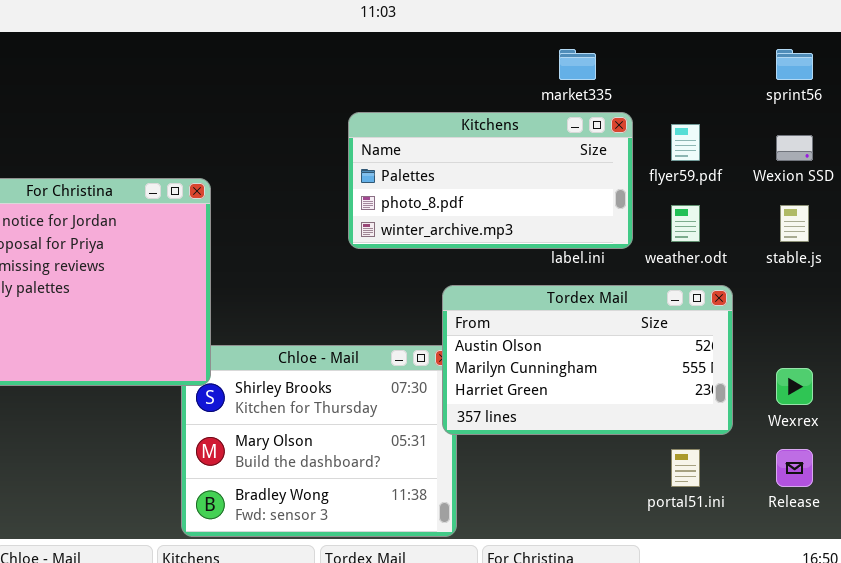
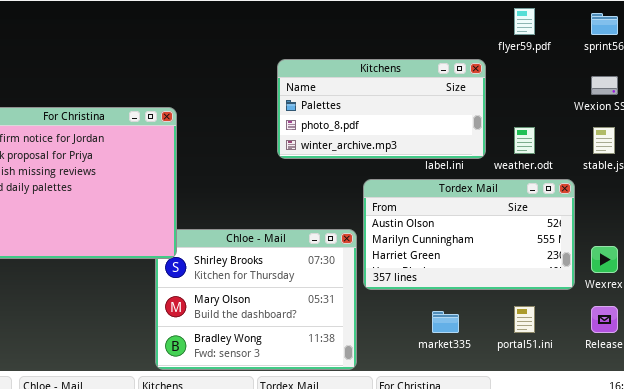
market335: [559,49,596,80] -> [432,311,459,333], moved
flyer59.pdf: [671,124,700,161] -> [514,8,535,35], moved
Tordex Mail: [442,285,733,435] -> [363,179,575,290], moved

